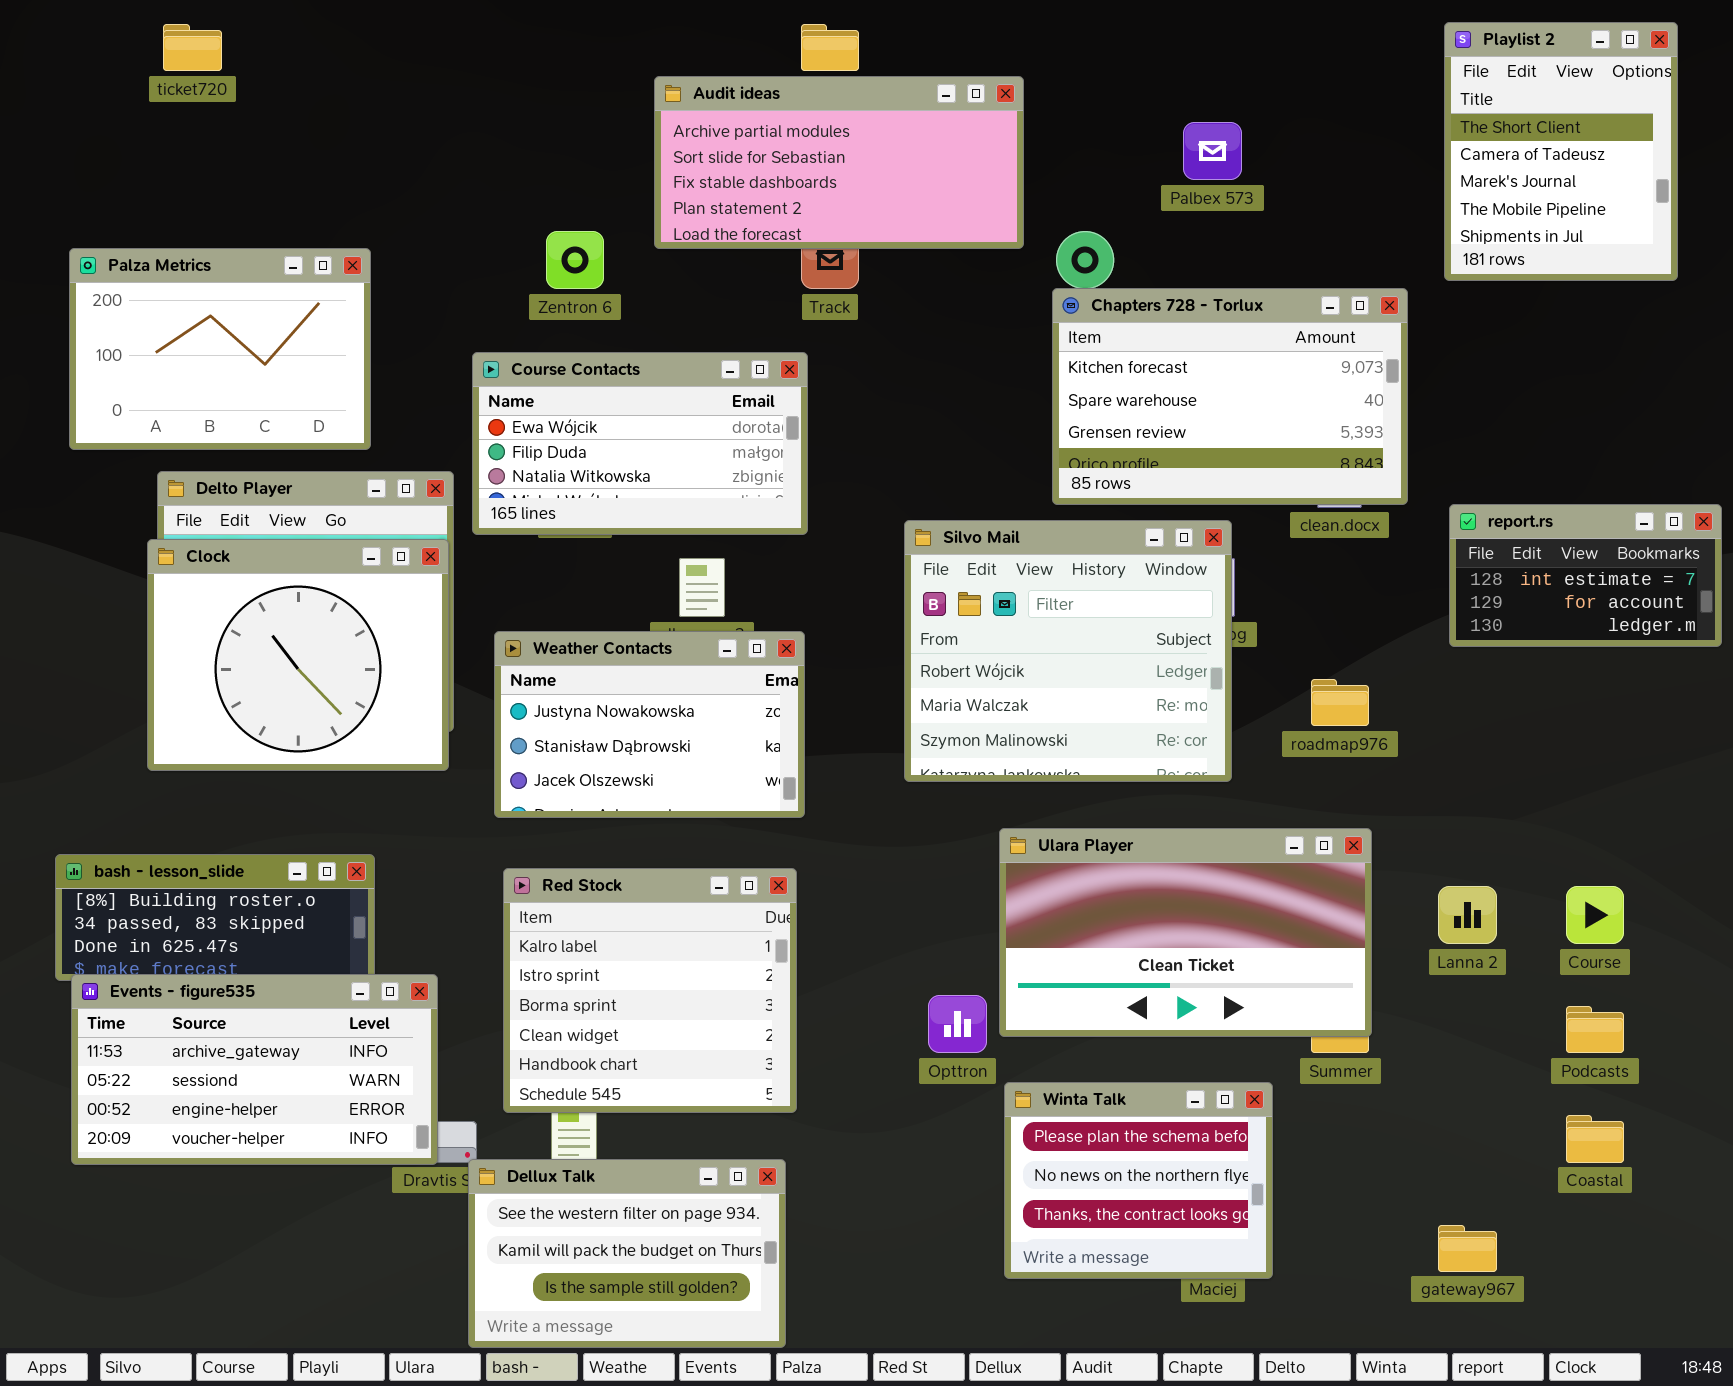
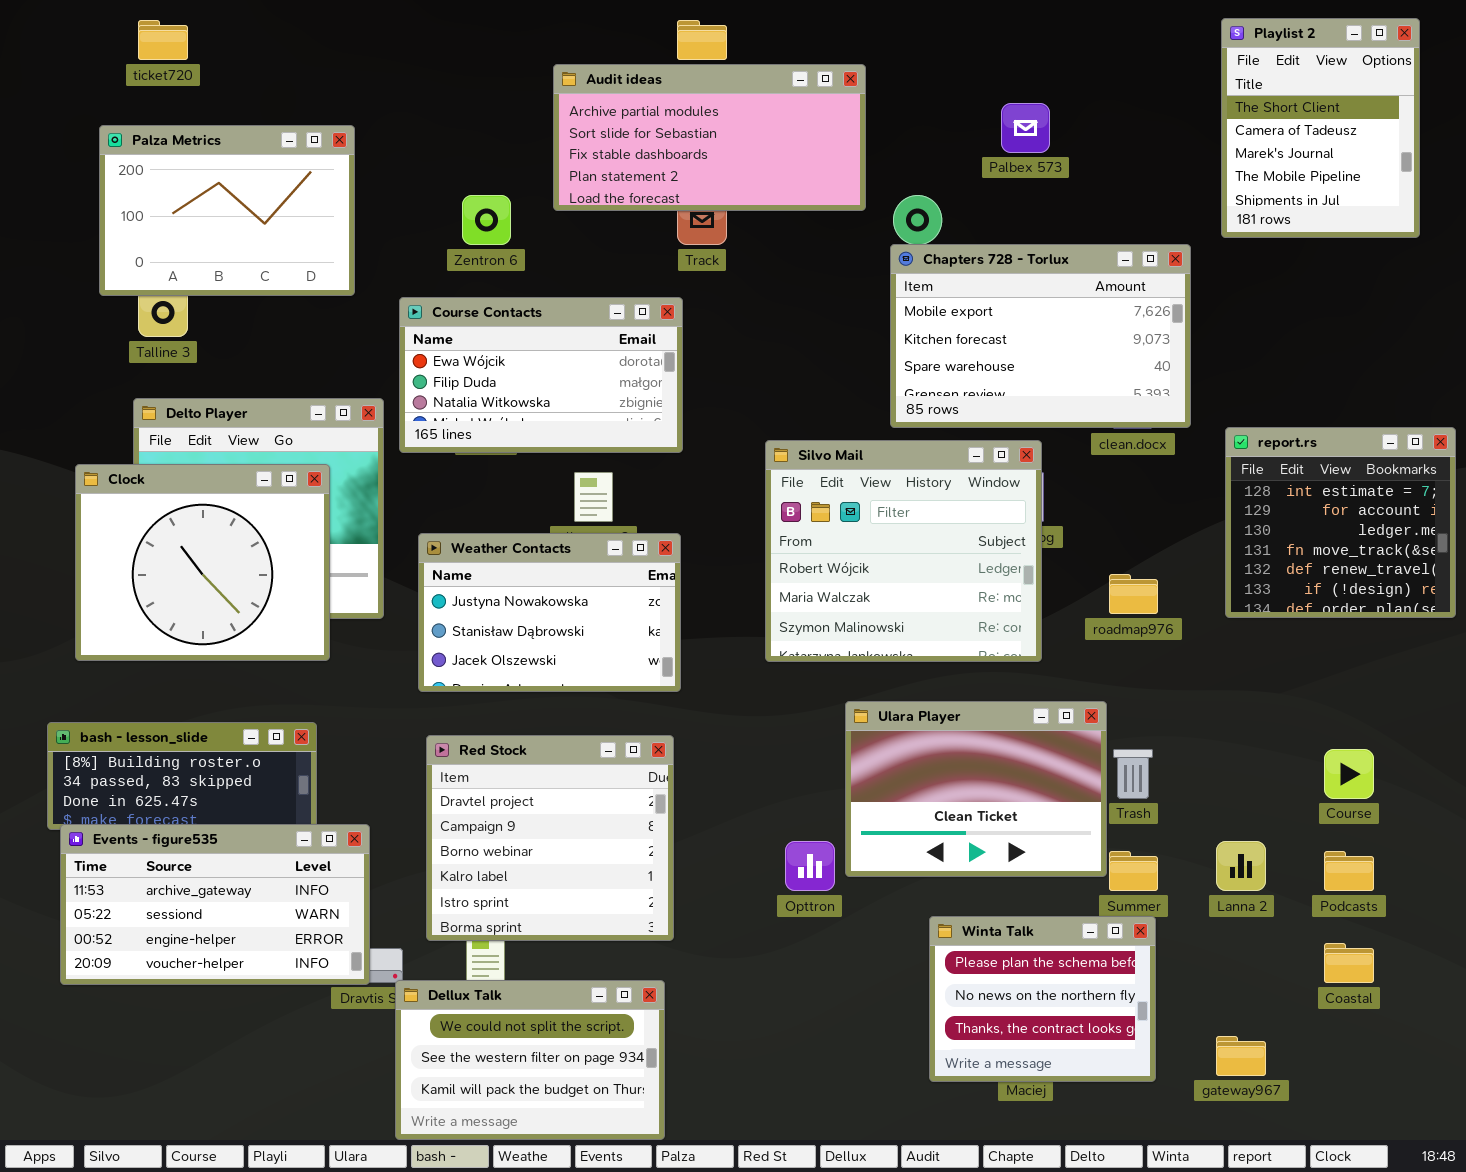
Palza Metrics: [69,248,371,450] -> [99,125,355,296], moved
Chapters 728 - Torlux: [1052,288,1408,505] -> [890,244,1191,428], scrolled up 1 row
report.rs: [1449,504,1722,647] -> [1225,427,1456,618], resized
Clock: [147,539,449,771] -> [75,464,330,661], moved
Ulara Player: [999,828,1372,1037] -> [845,701,1107,877], resized
Red Stock: [503,868,797,1113] -> [426,735,674,941], scrolled up 3 rows
Lanna 2: [1438,886,1497,944] -> [1216,841,1266,891], moved
Winta Talk: [1004,1082,1273,1279] -> [929,916,1156,1082], moved
Dellux Talk: [468,1159,786,1348] -> [395,980,665,1140], scrolled up 1 row

